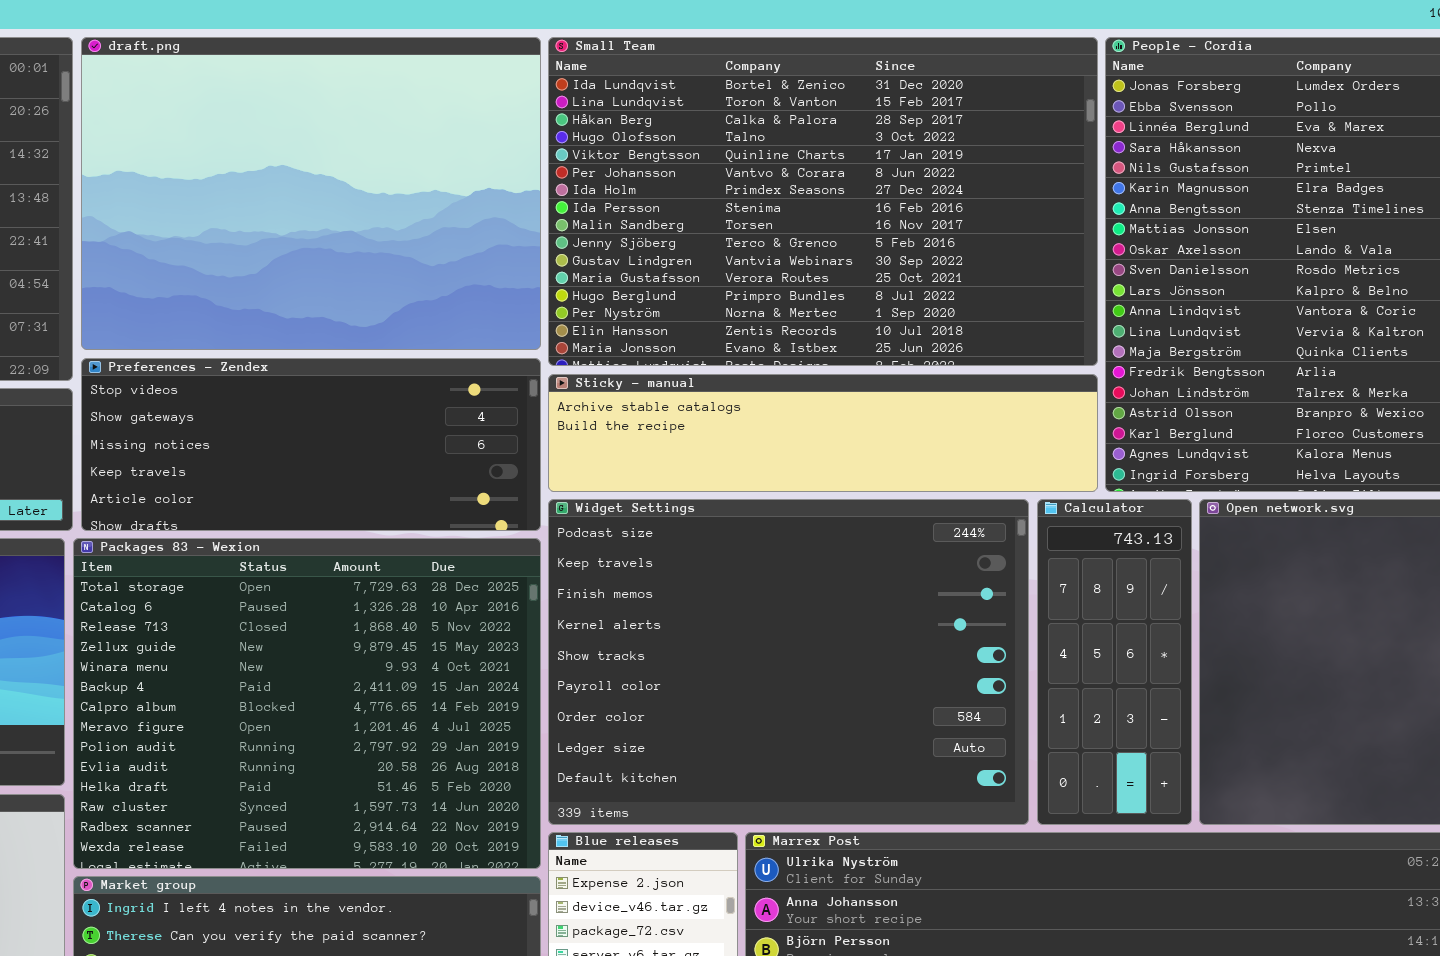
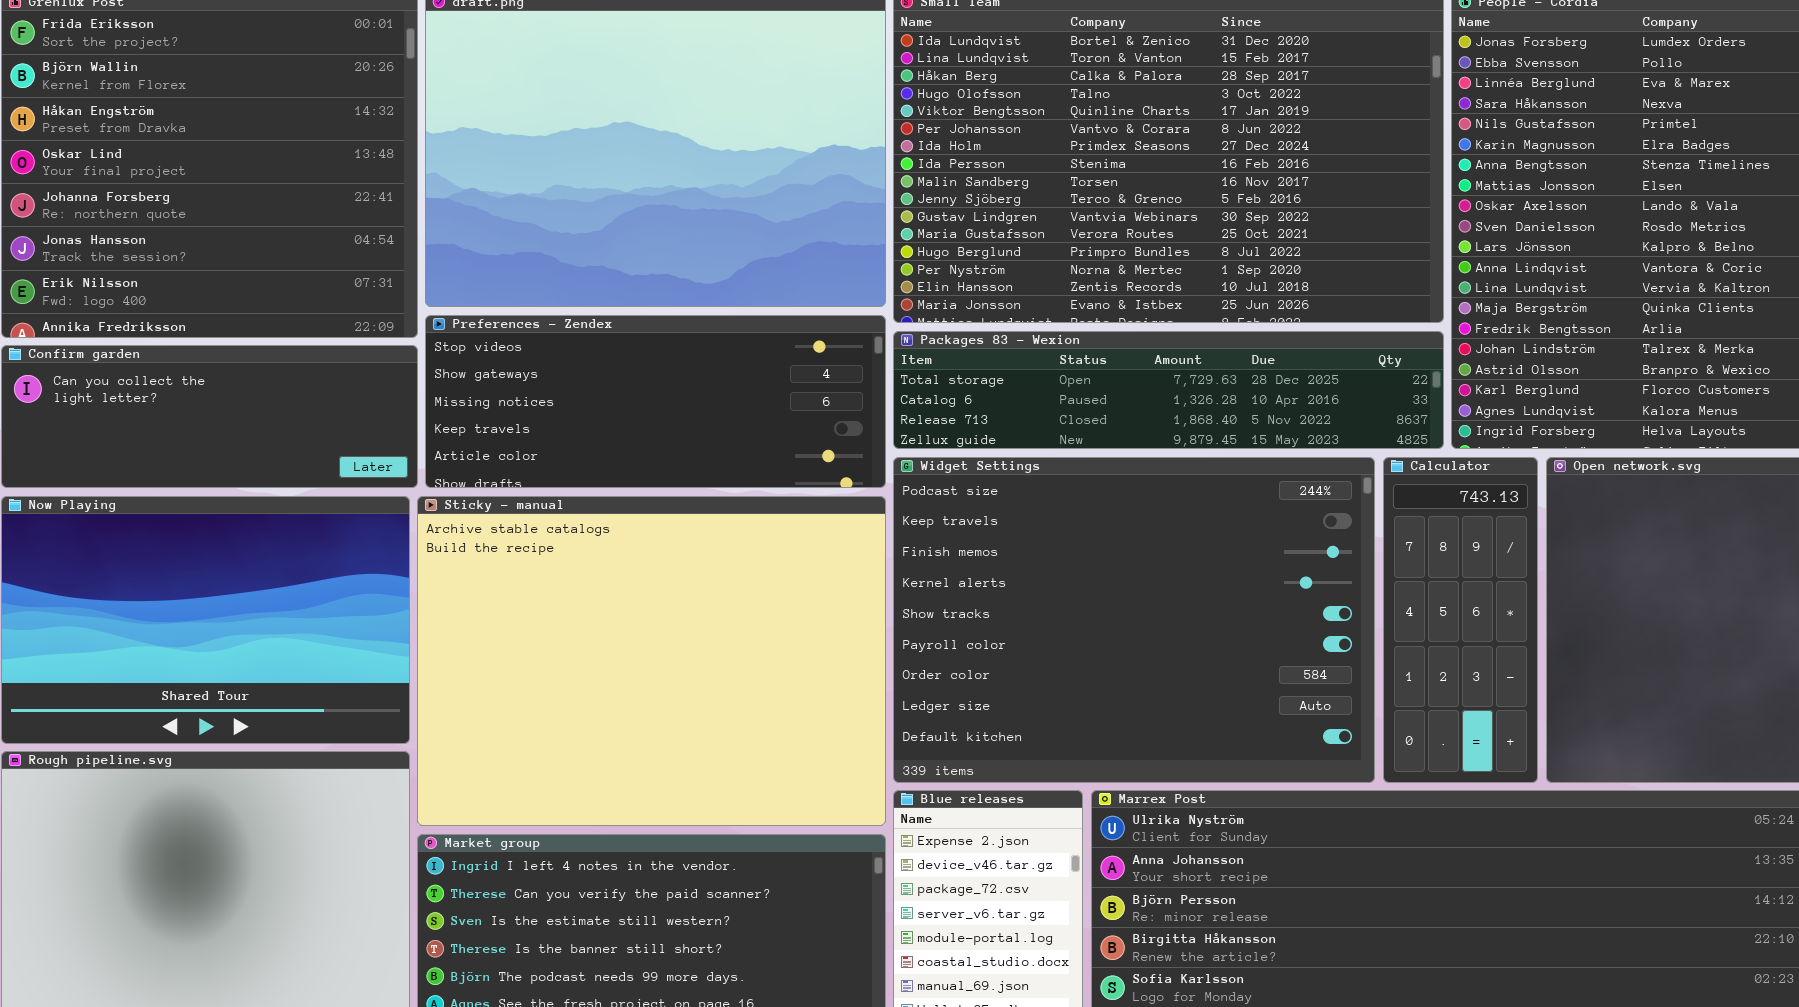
Sticky - manual: [548,374,1098,492] -> [417,496,886,826], moved, resized
Packages 83 - Wexion: [73,538,541,869] -> [893,331,1444,449], moved, resized

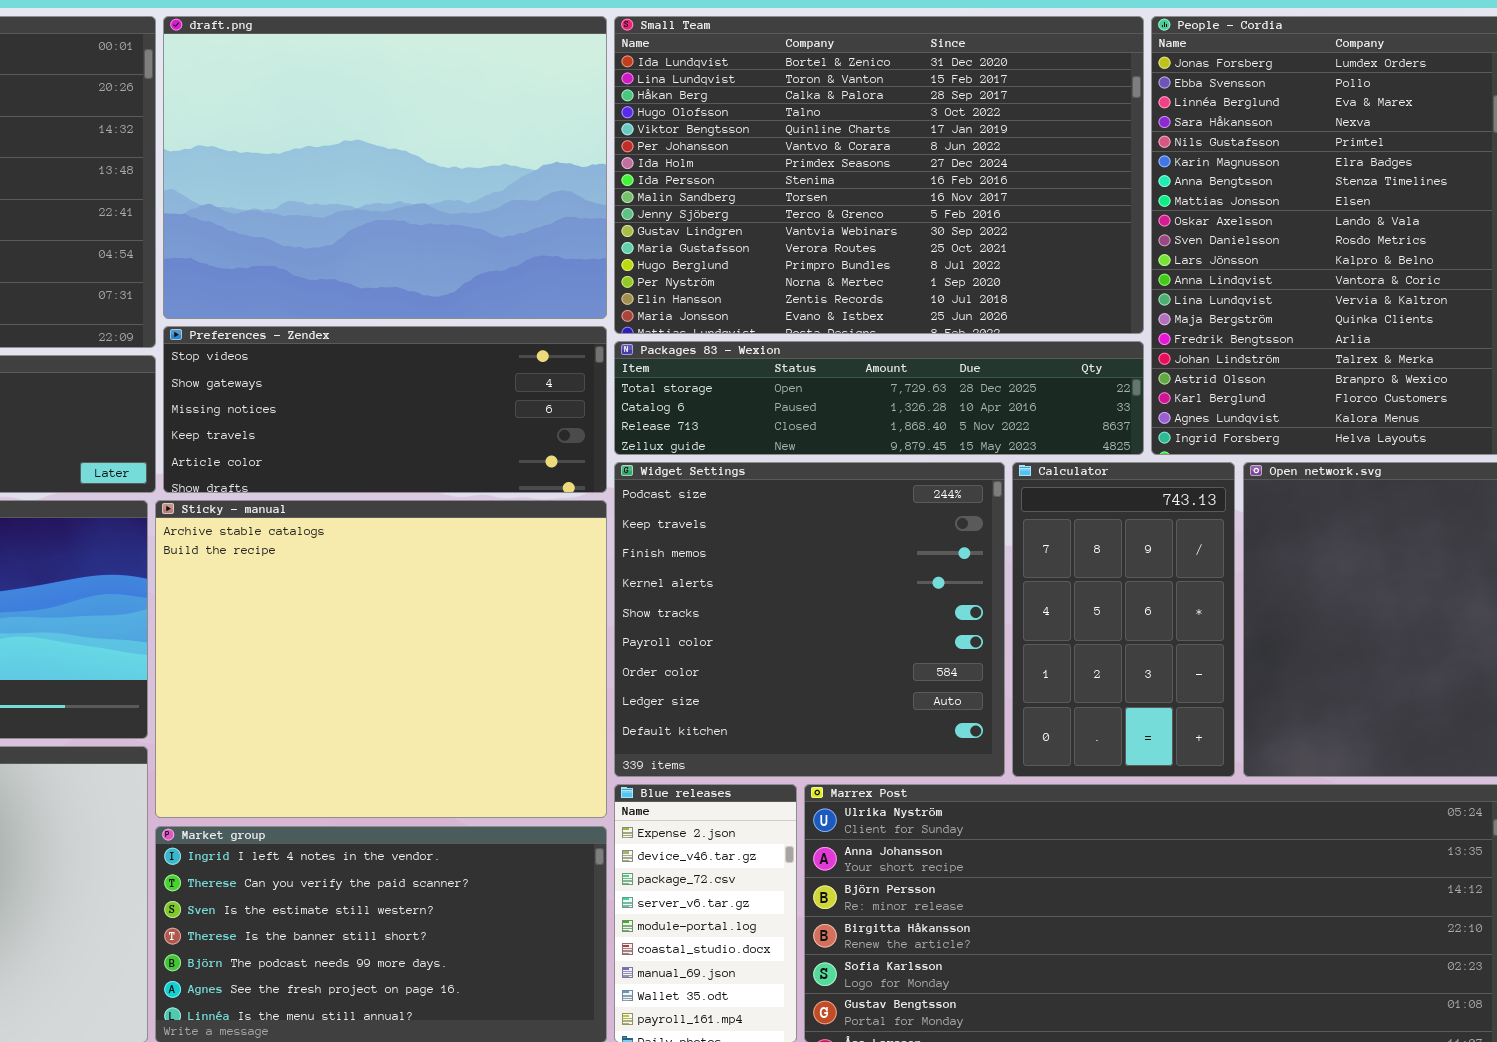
Widget Settings: [893,457,1375,783] -> [614,462,1005,777], resized
Calculator: [1383,457,1538,783] -> [1012,462,1235,777], resized

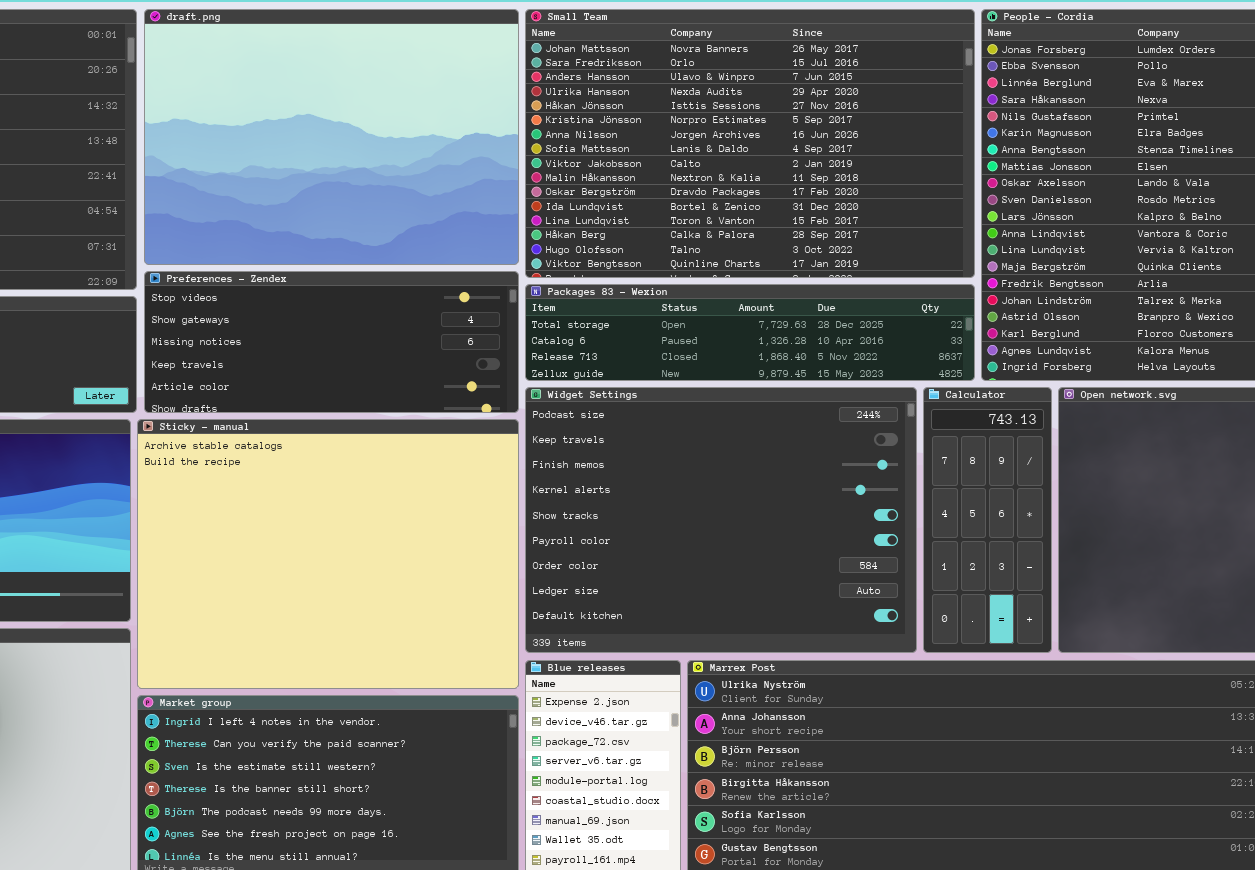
Small Team: [614,16,1144,334] -> [525,9,975,278], scrolled up 11 rows
Widget Settings: [614,462,1005,777] -> [525,387,917,653], resized
Calculator: [1012,462,1235,777] -> [923,387,1052,653], resized

